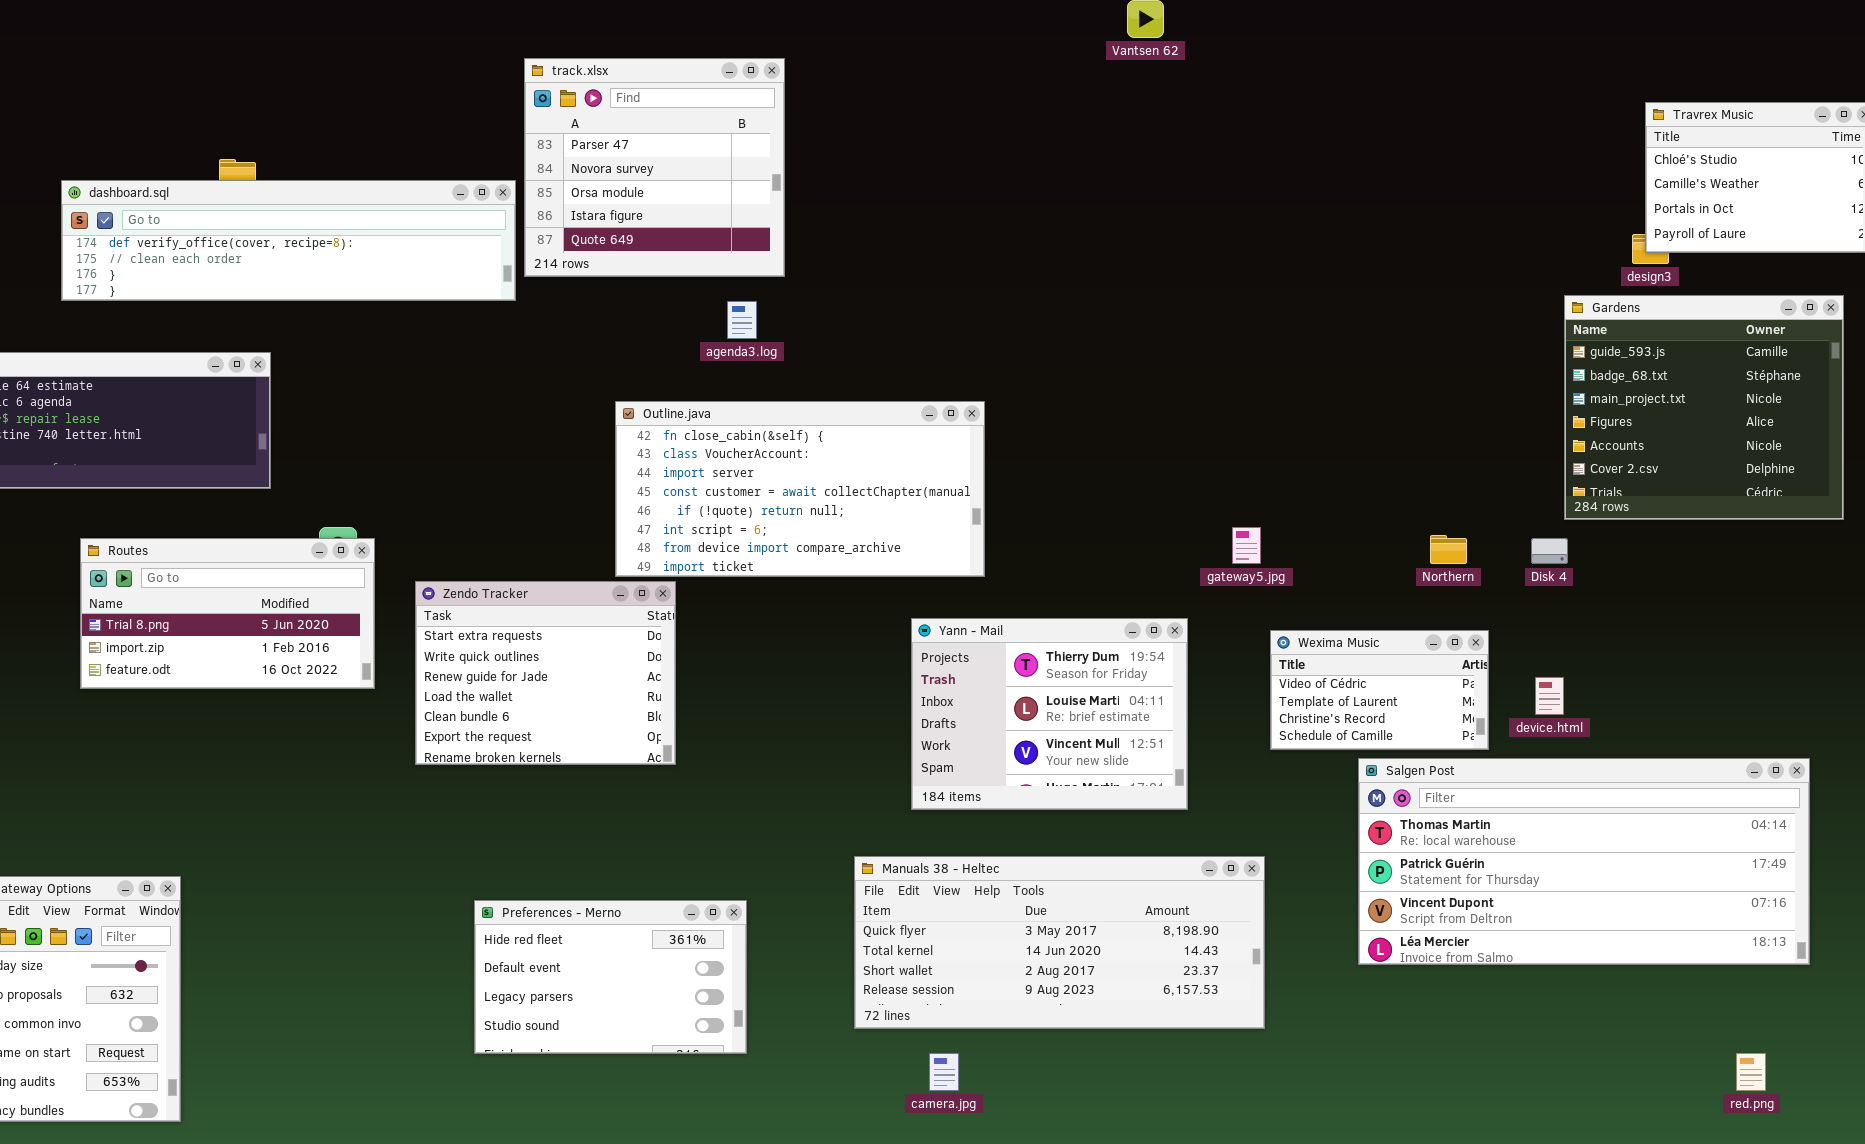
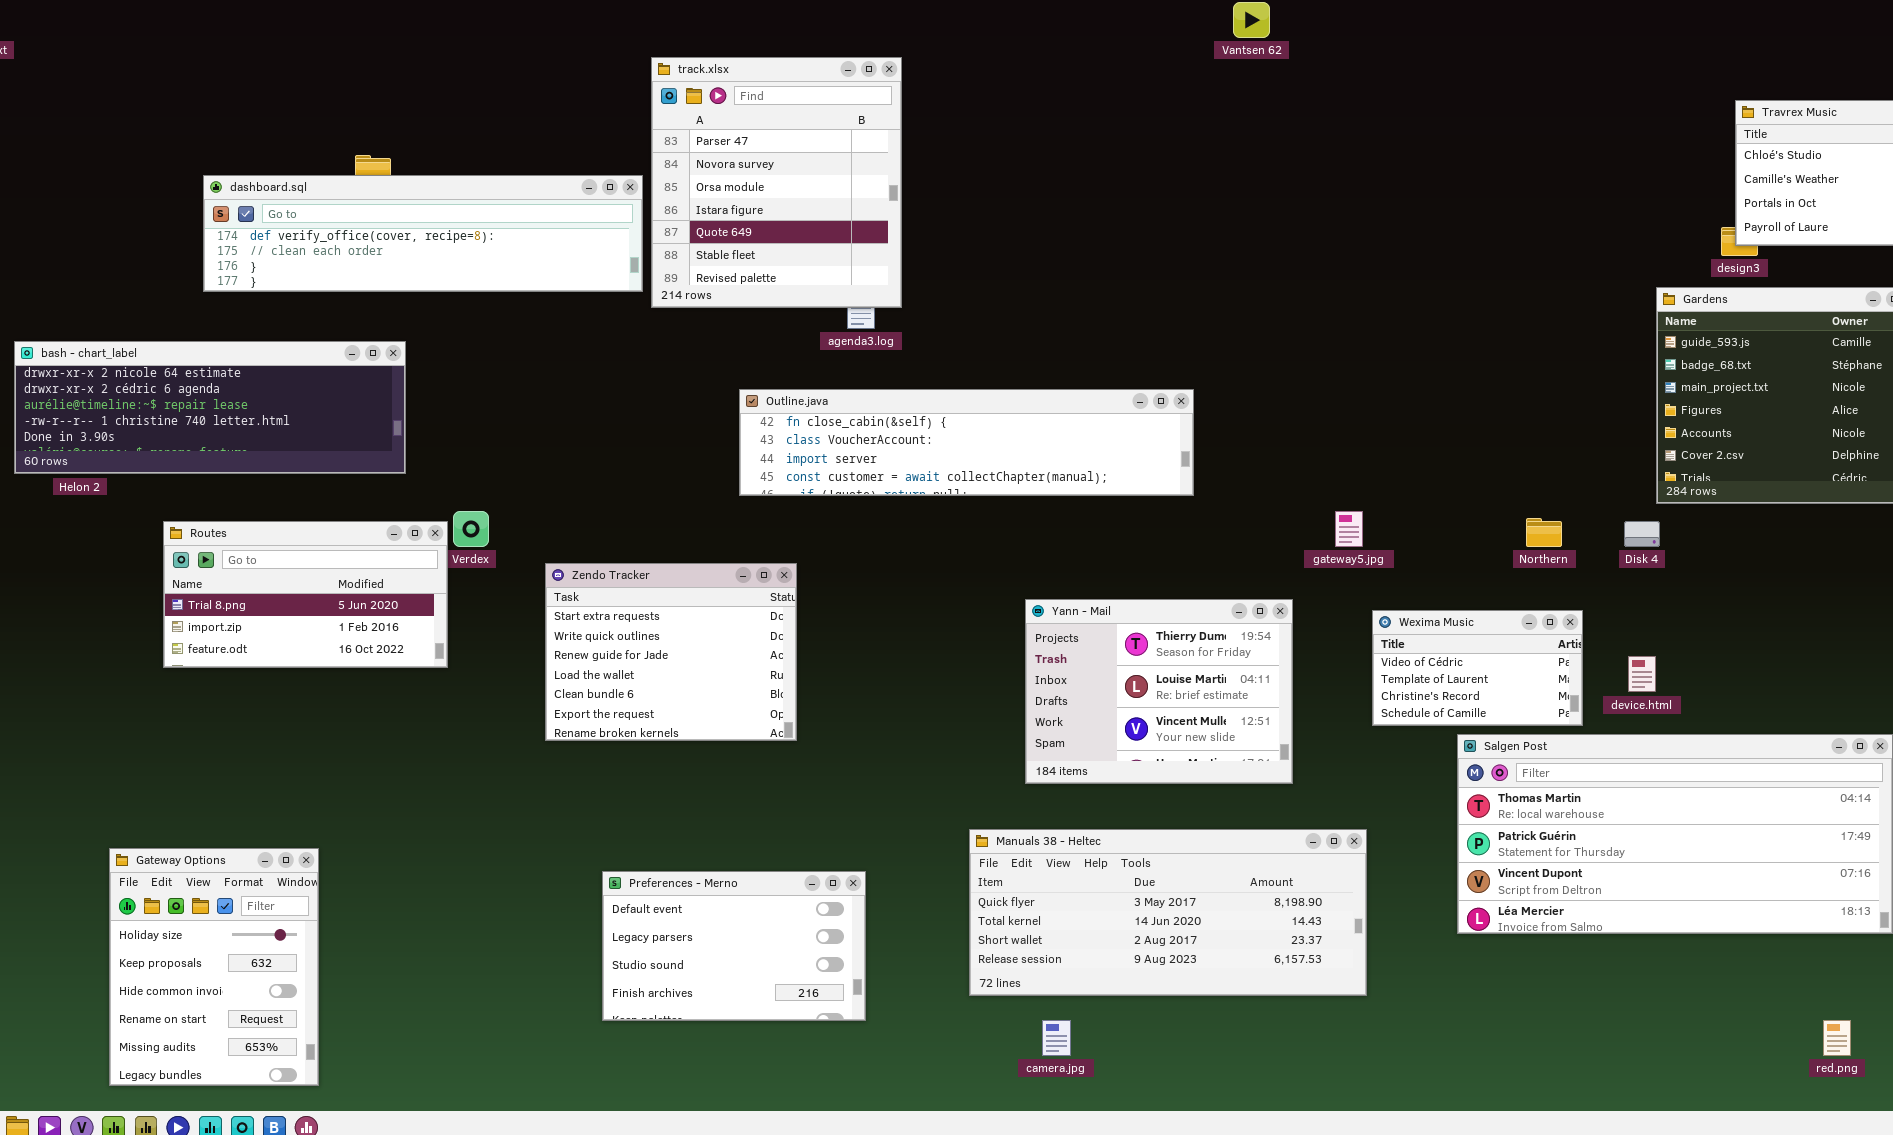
track.xlsx: [524,58,785,277] -> [651,57,902,308], resized
Outline.java: [615,401,985,577] -> [739,389,1194,496], resized
Routes: [80,538,375,689] -> [163,521,448,668], moved
Preferences - Merno: [474,900,747,1054] -> [602,871,866,1021], scrolled down 1 row

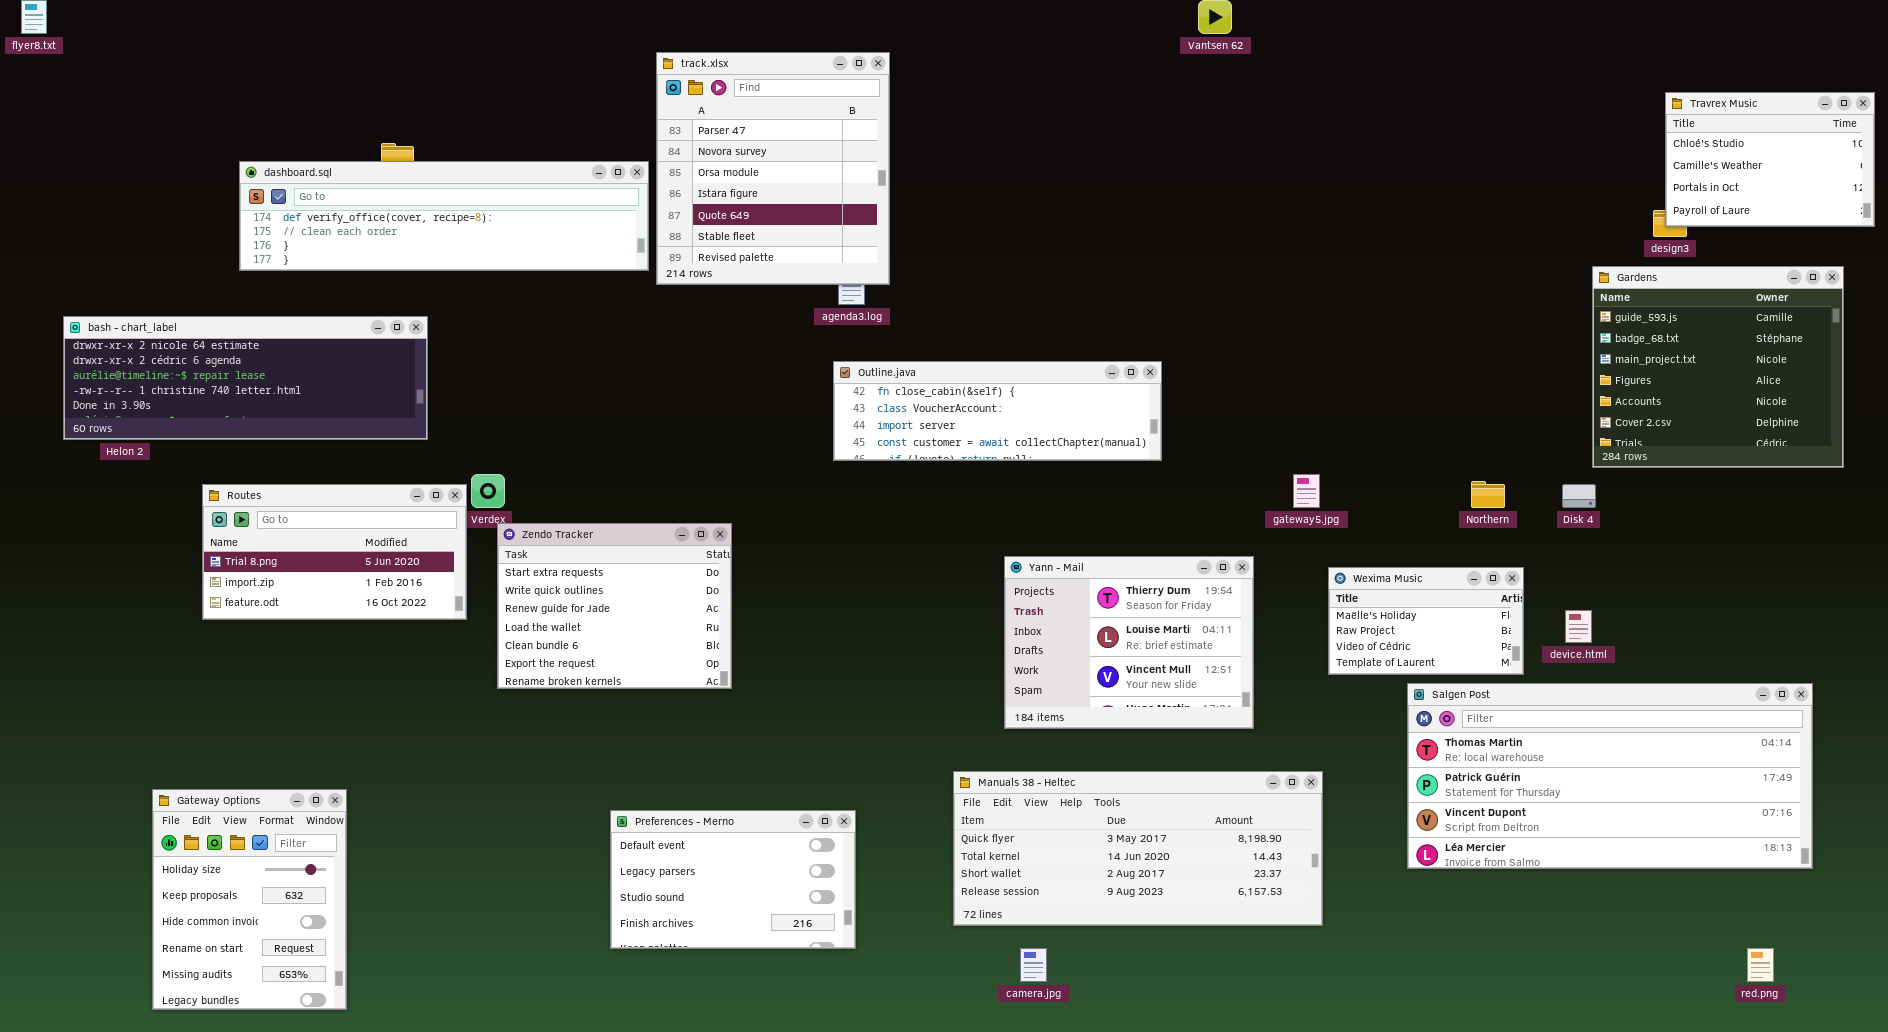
Outline.java: [739,389,1194,496] -> [833,361,1162,461], resized
Zendo Tracker: [545,563,797,741] -> [497,523,732,689], moved
Wexima Music: [1372,610,1583,726] -> [1328,567,1524,675], scrolled up 2 rows

